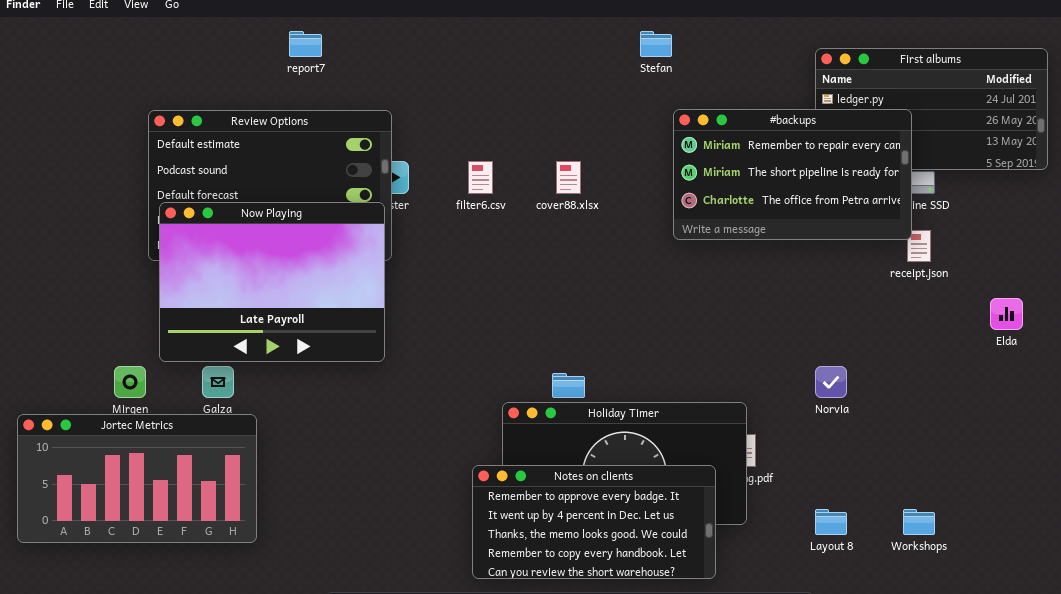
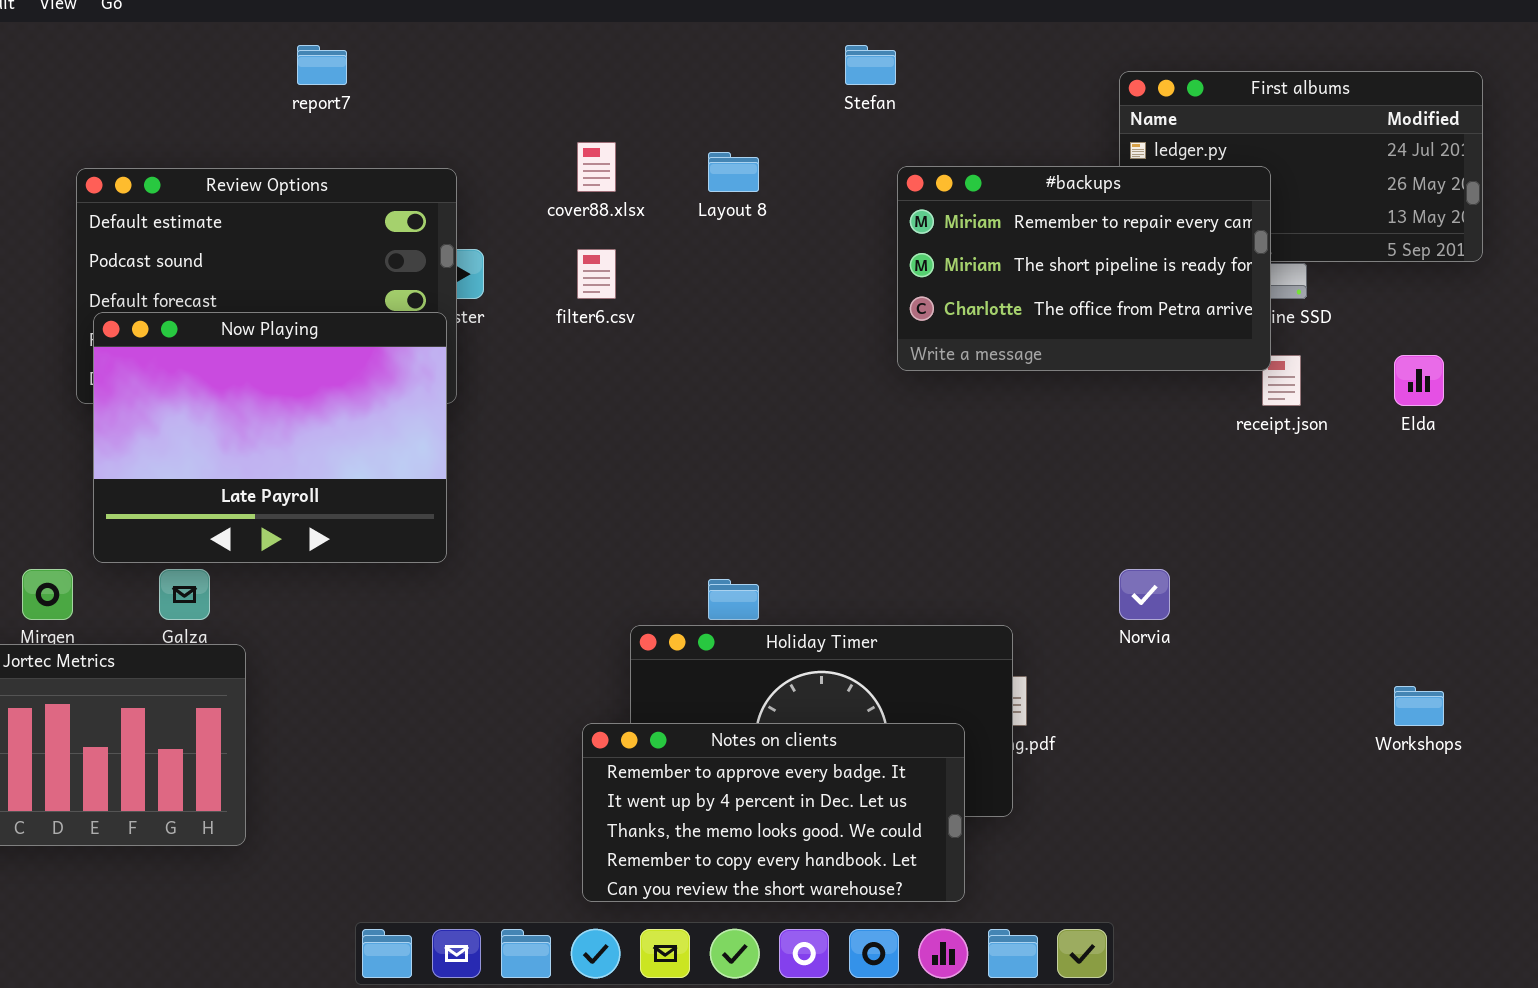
cover88.xlsx: [556,161,581,194] -> [577,142,616,192], moved
Elda: [990,298,1023,330] -> [1394,355,1444,406], moved
Layout 8: [815,509,847,535] -> [708,152,759,192], moved
Workshops: [903,509,935,535] -> [1394,686,1444,726], moved

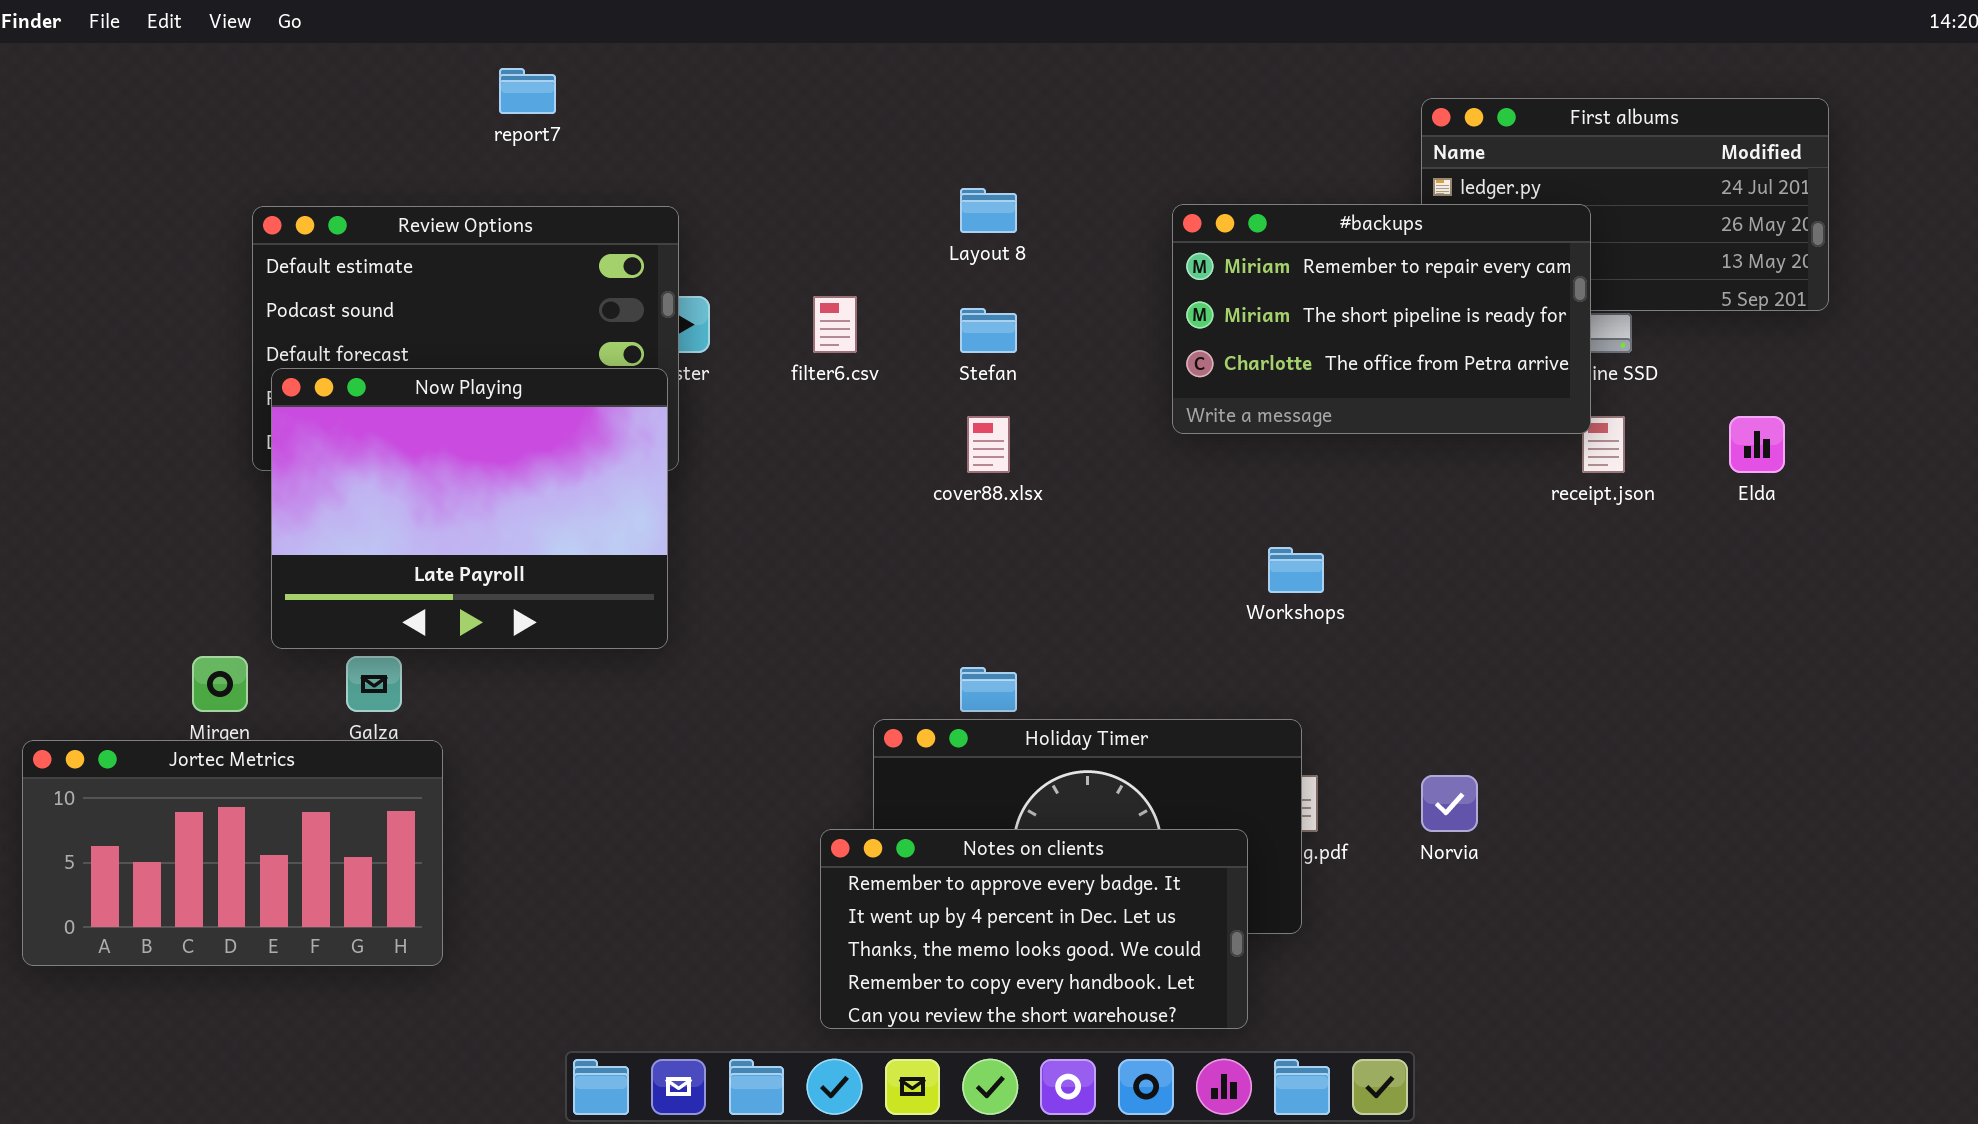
Stefan: [845,45,896,85] -> [960,308,1017,353], moved
cover88.xlsx: [577,142,616,192] -> [967,416,1010,473], moved
Norvia: [1119,569,1170,620] -> [1421,775,1478,832], moved
Workshops: [1394,686,1444,726] -> [1268,547,1324,593], moved

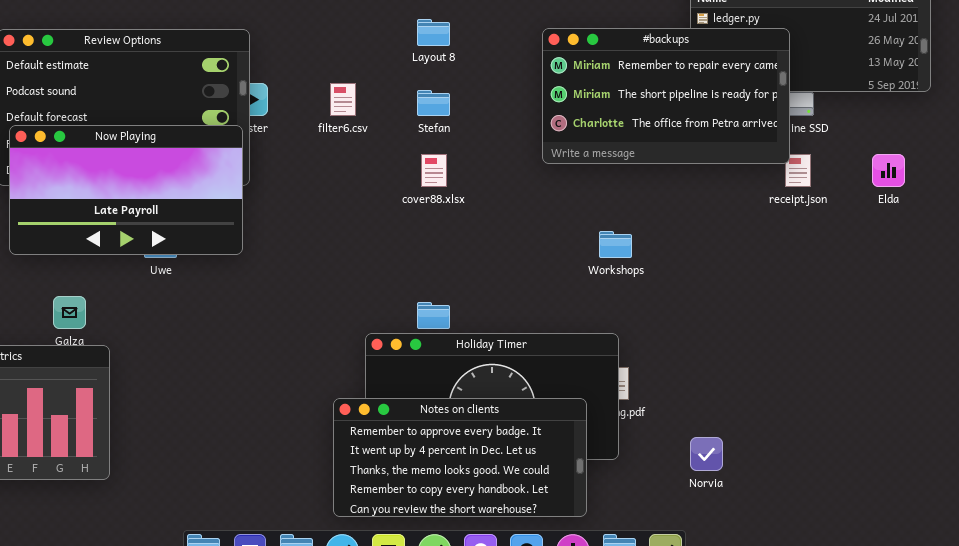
Now Playing: [271,368,668,649] -> [9,125,243,255], resized
Norvia: [1421,775,1478,832] -> [690,437,723,471], moved

